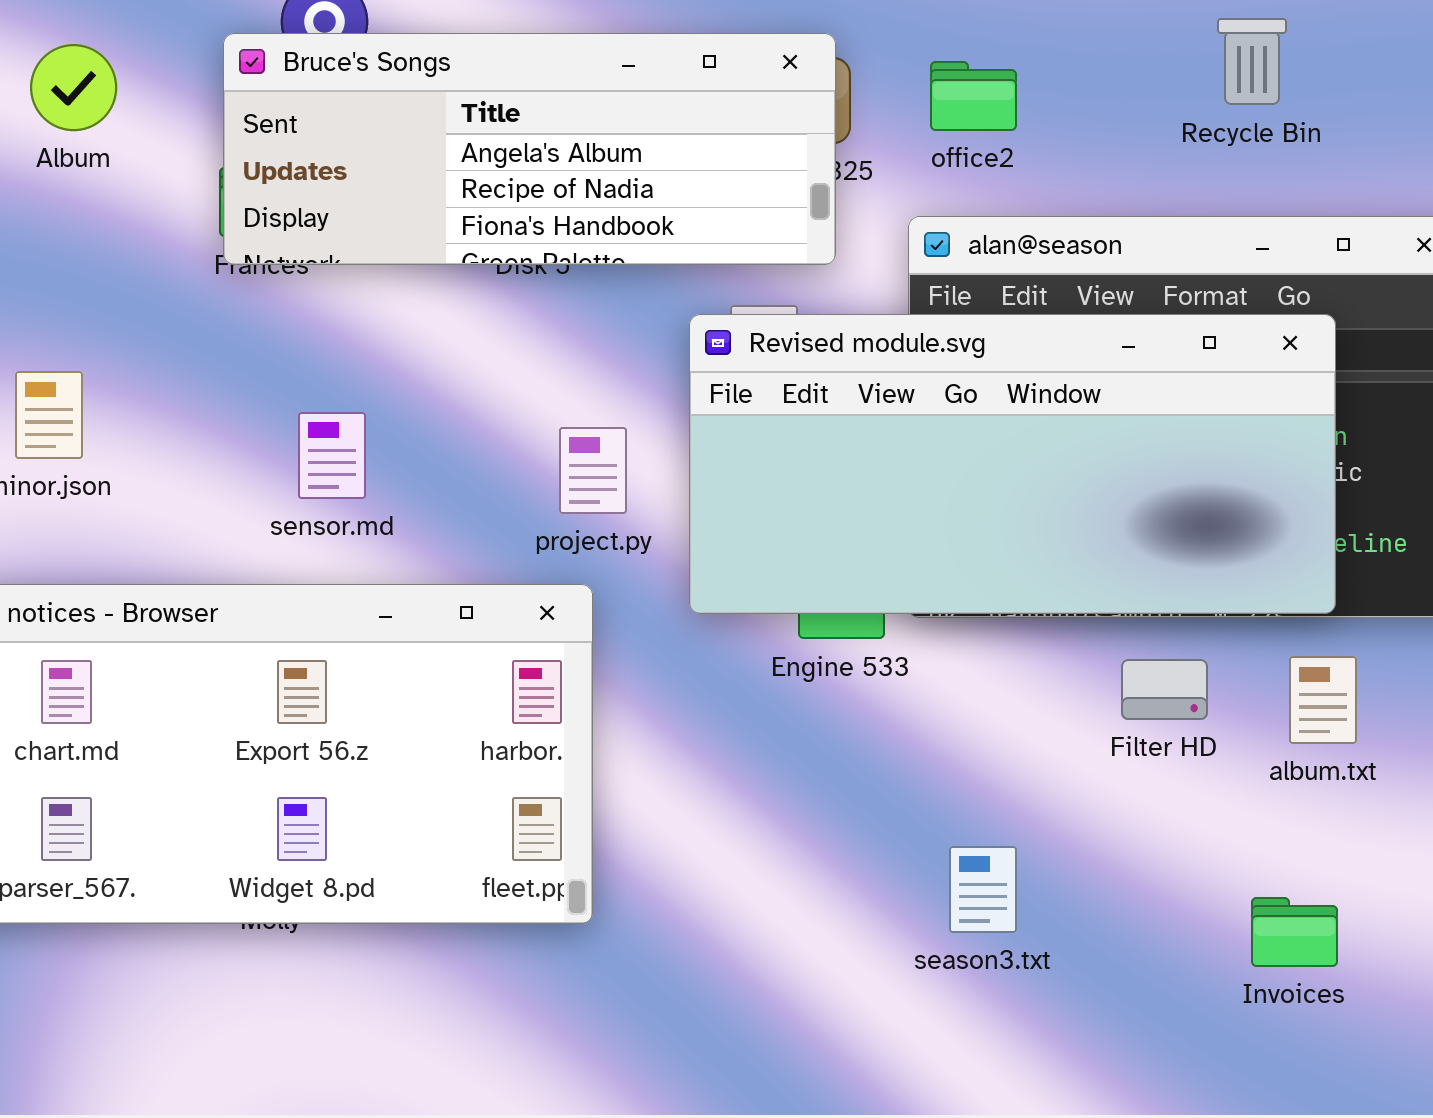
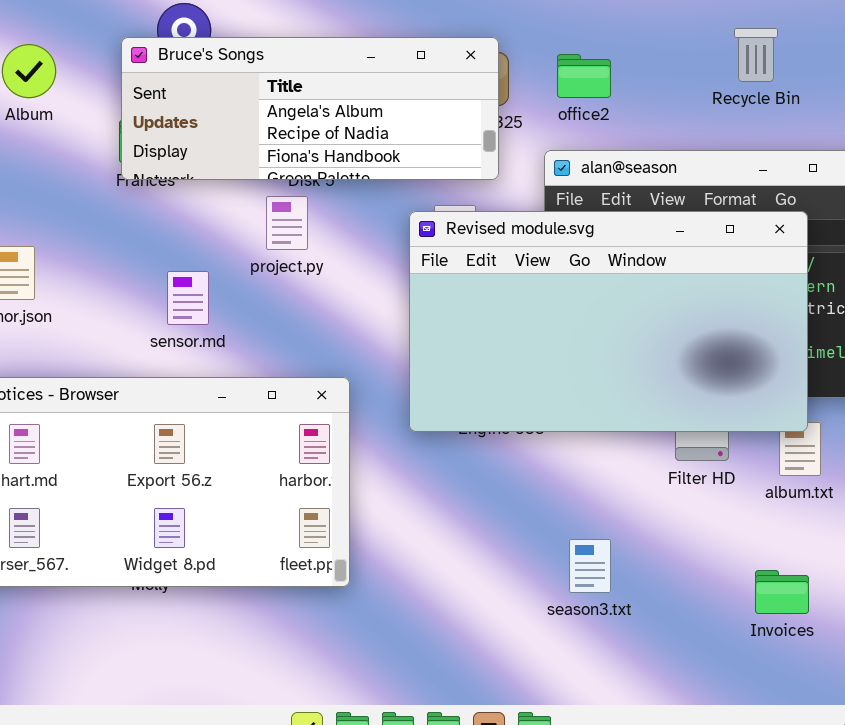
Revised module.svg: [689,314,1336,614] -> [409,211,808,432], resized
project.py: [559,427,627,514] -> [266,196,308,250], moved

